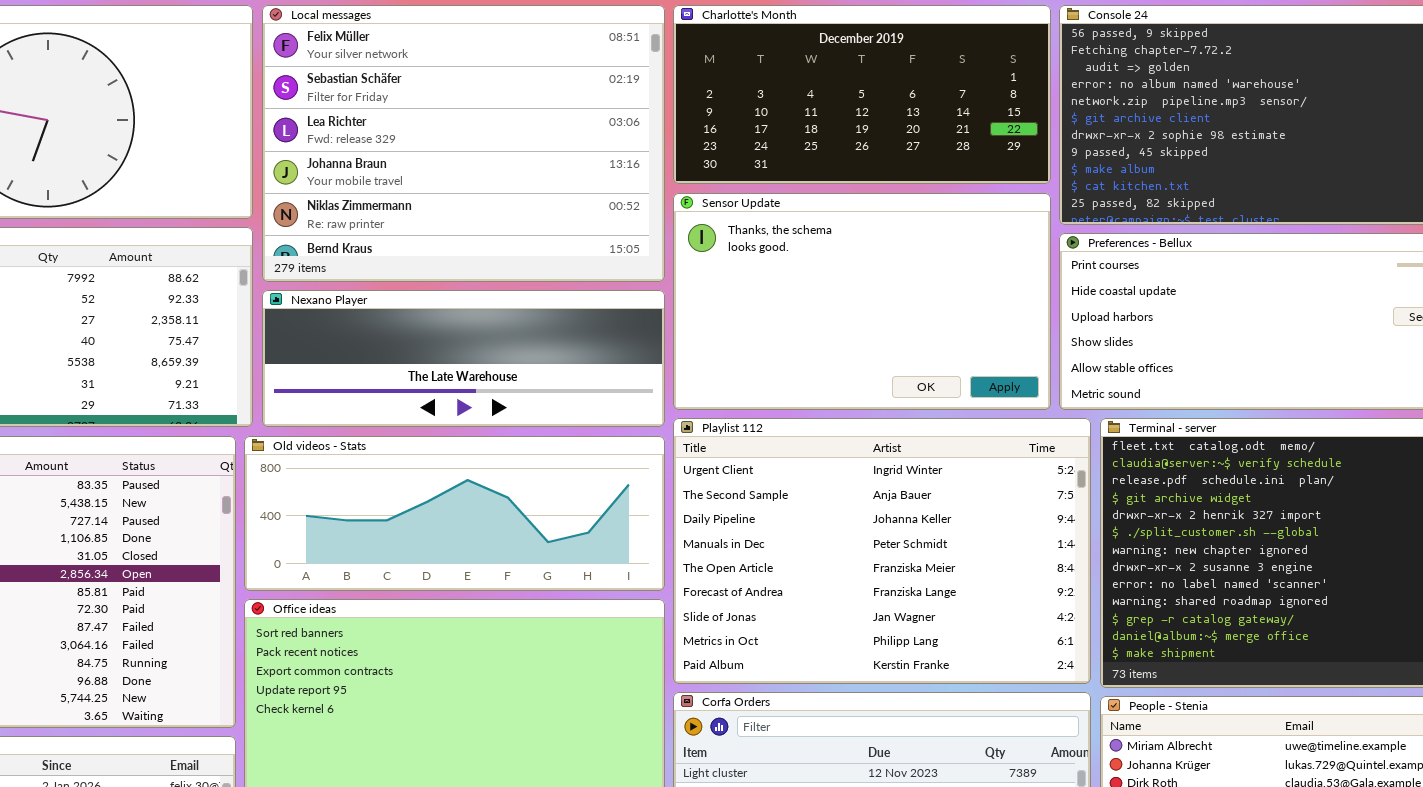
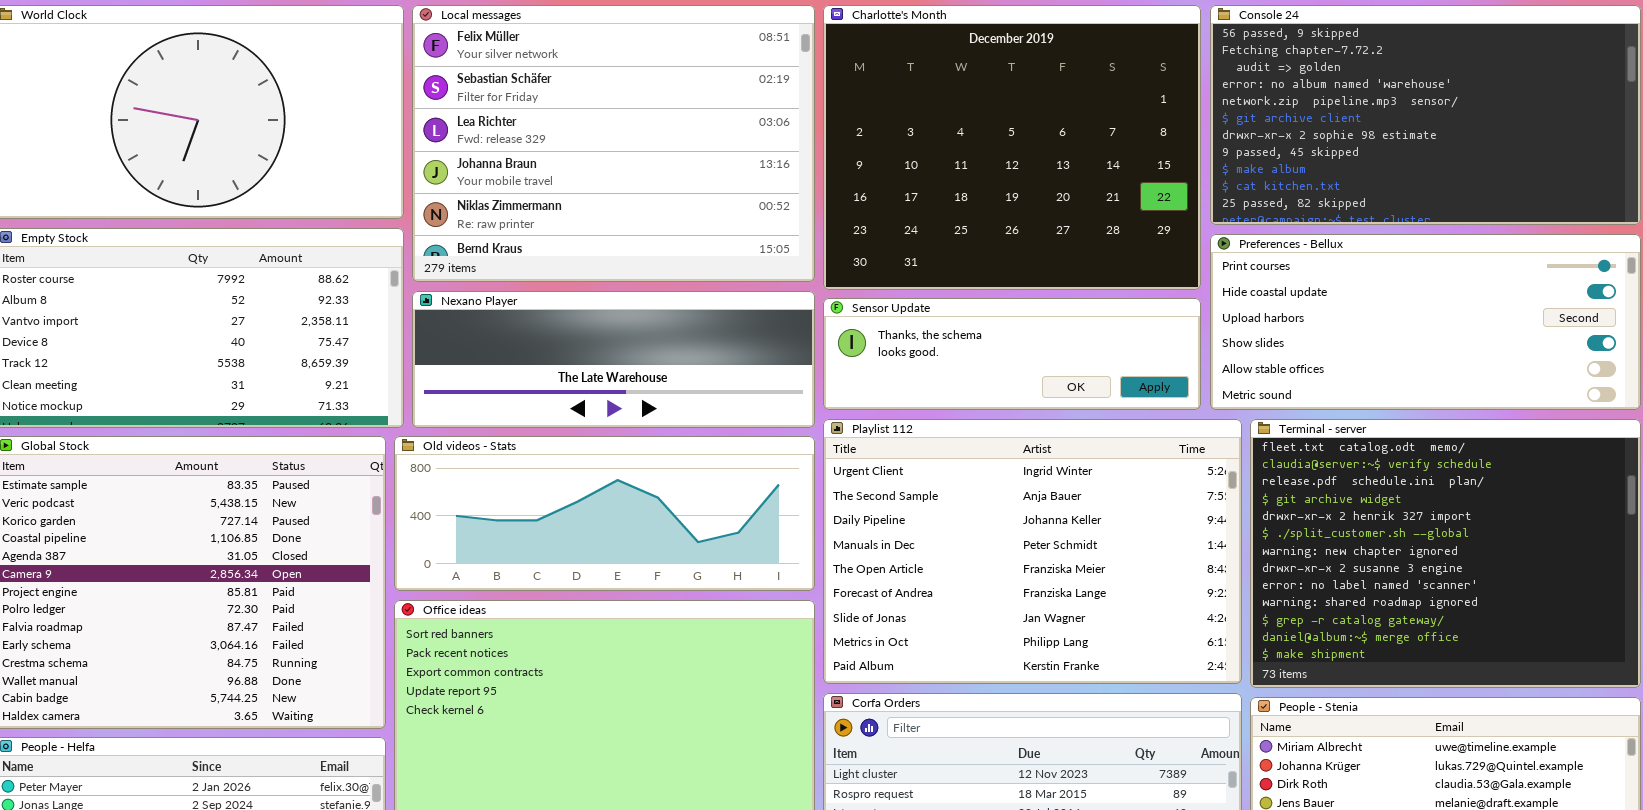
Charlotte's Month: [673,5,1051,184] -> [823,5,1201,290], resized
Sensor Update: [673,193,1051,410] -> [823,298,1201,410], resized

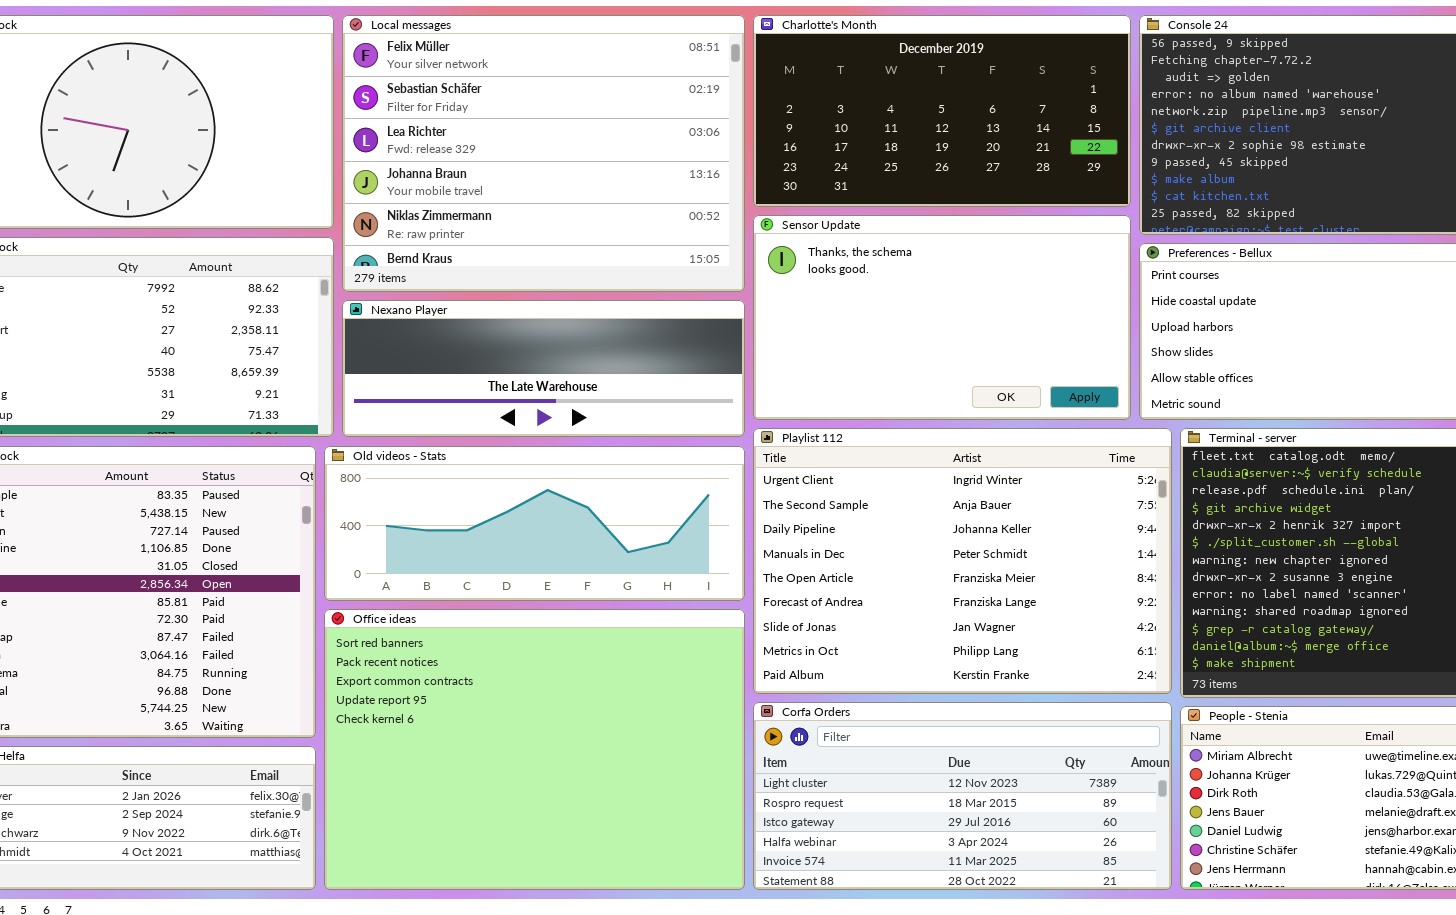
Charlotte's Month: [823,5,1201,290] -> [753,15,1131,207], resized
Sensor Update: [823,298,1201,410] -> [753,215,1131,420], resized

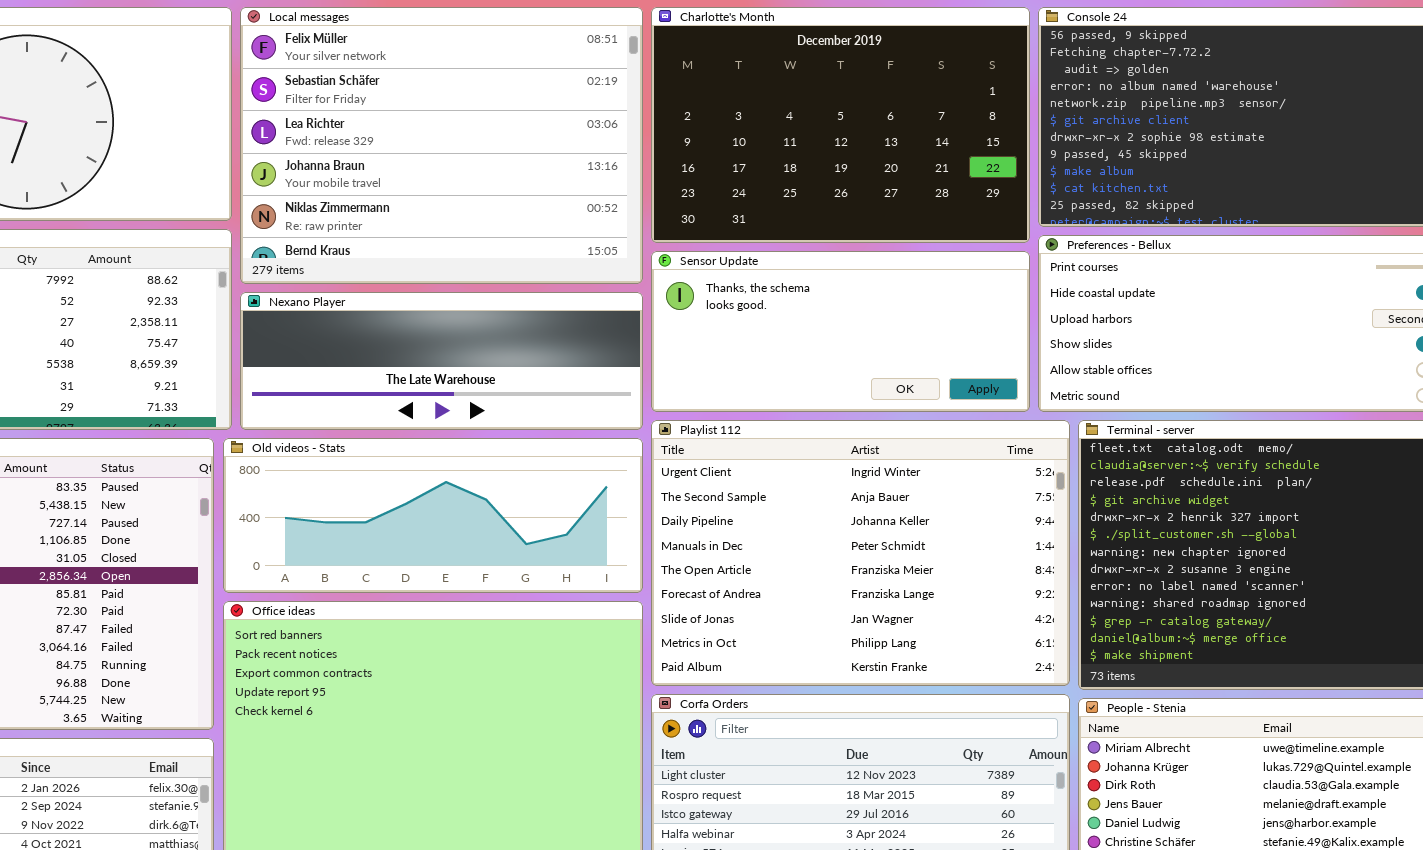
Charlotte's Month: [753,15,1131,207] -> [651,7,1030,243], resized
Sensor Update: [753,215,1131,420] -> [651,251,1030,412], resized

